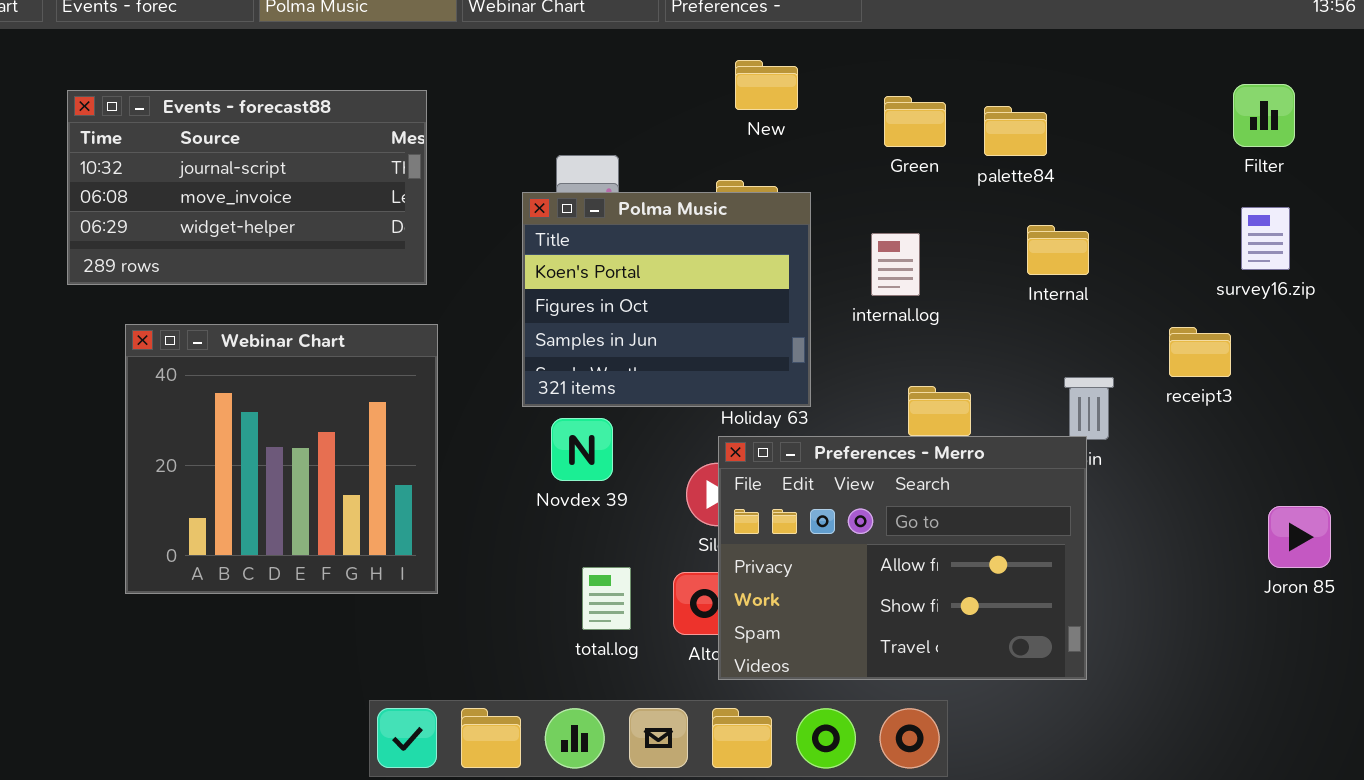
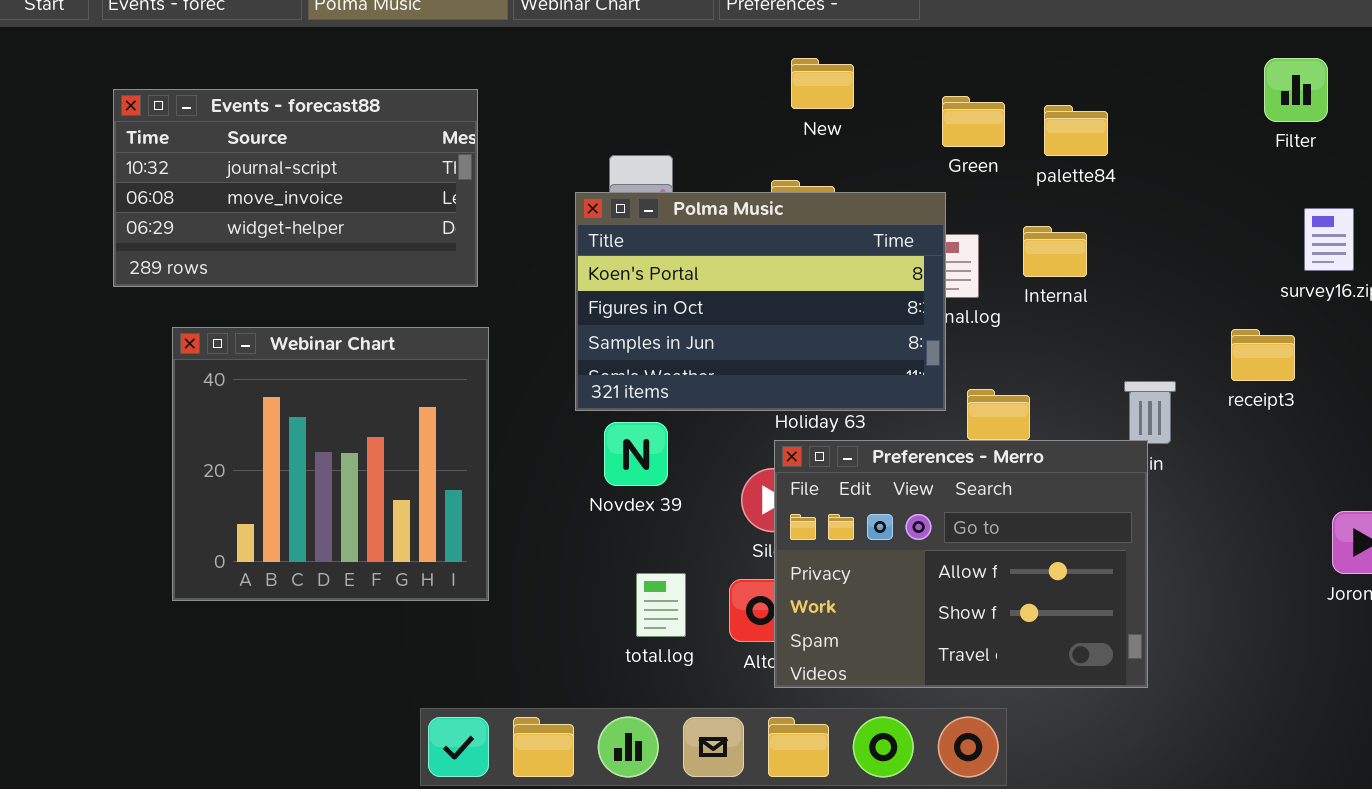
Filter: [1233,84,1295,147] -> [1264,58,1328,122], moved
Polma Music: [522,192,811,407] -> [575,192,946,411], resized
Internal: [1027,225,1089,275] -> [1023,226,1087,277], moved

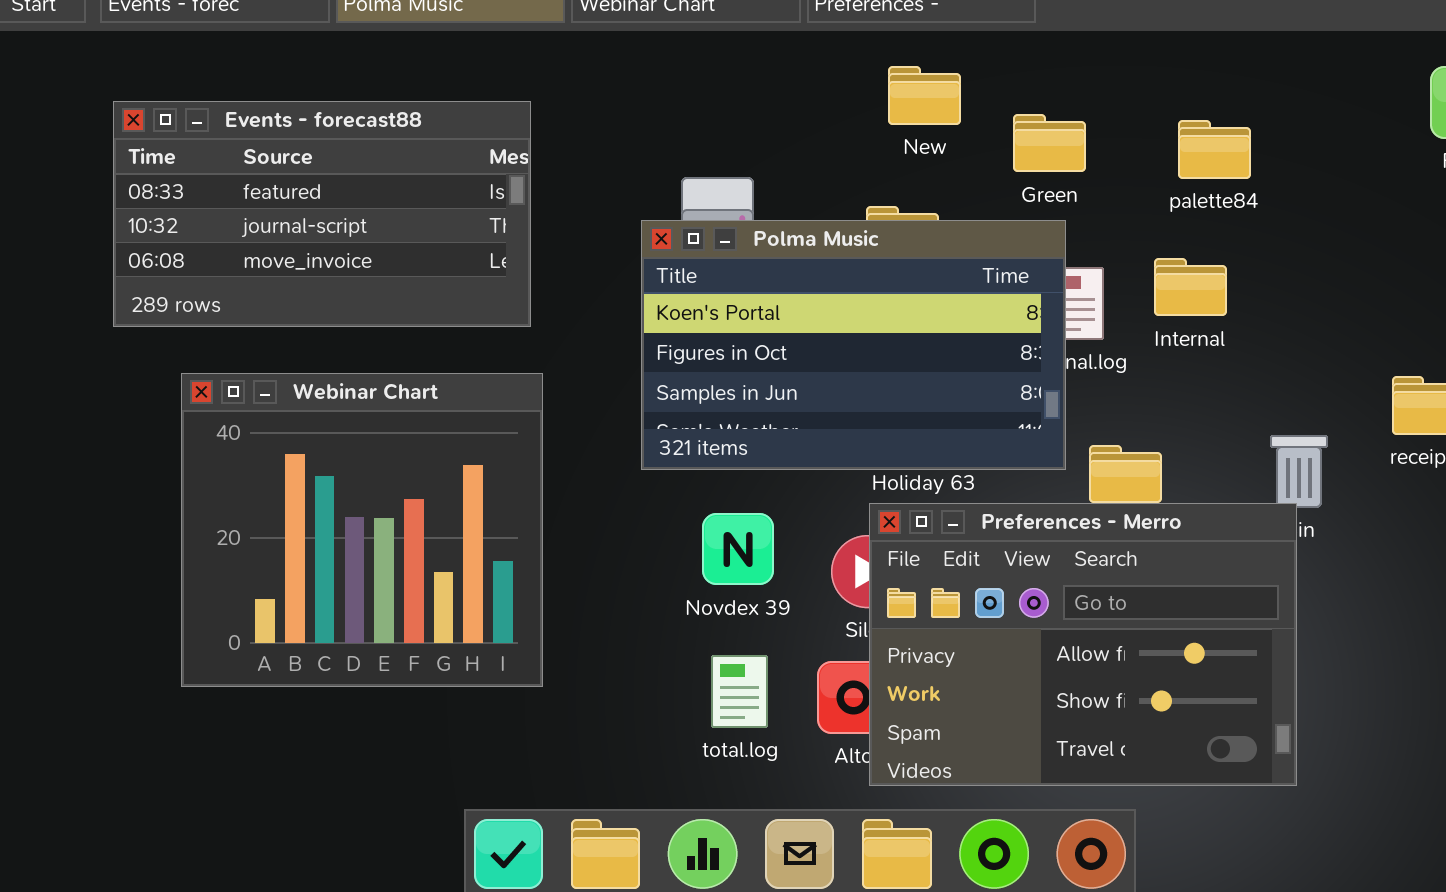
Events - forecast88: [113,89,478,287] -> [113,101,531,327], scrolled up 1 row
Green: [942,96,1005,147] -> [1013,114,1086,172], moved
Novdex 39: [604,422,668,486] -> [702,513,774,585], moved

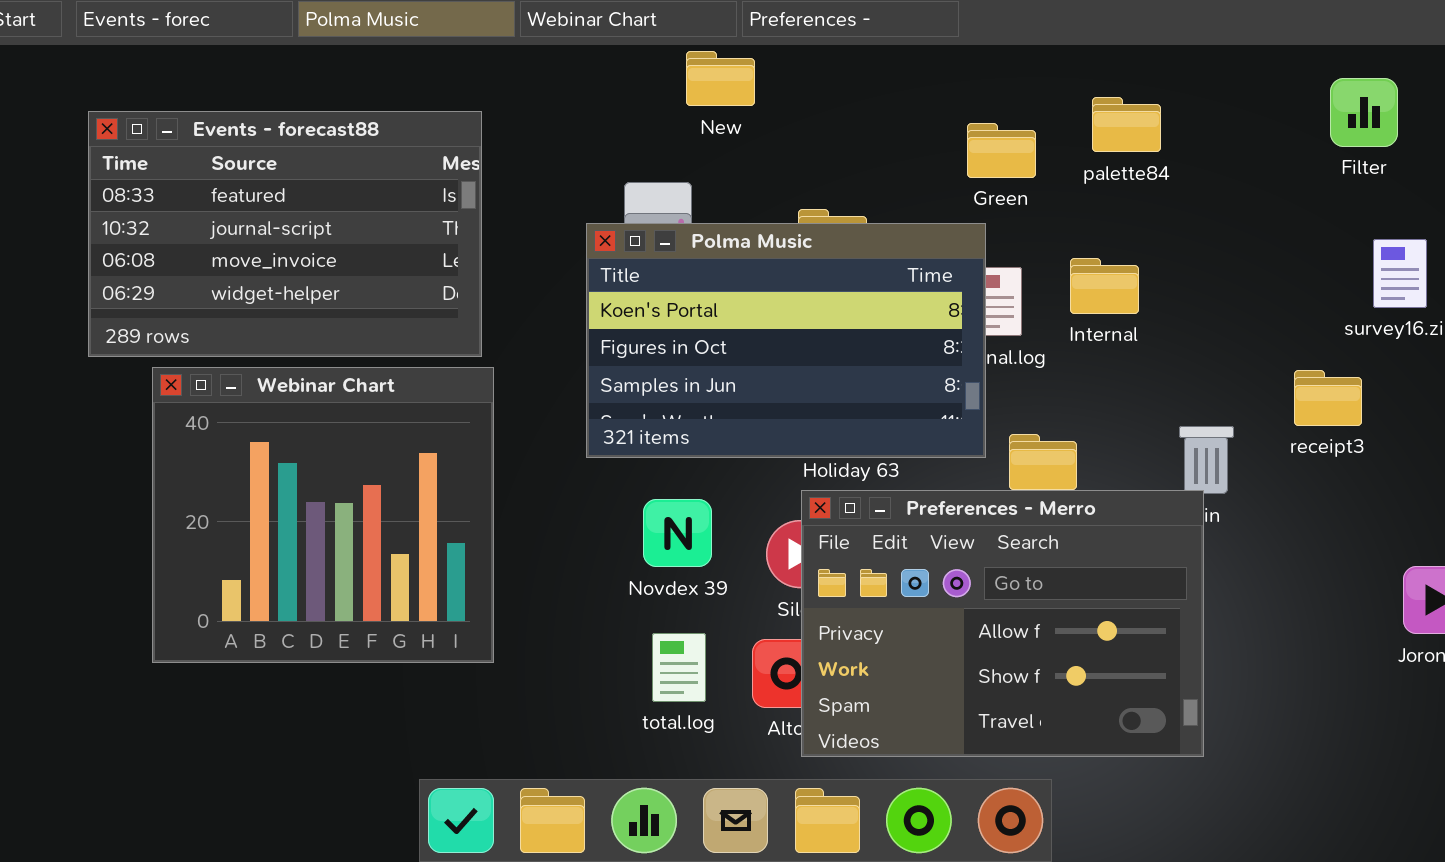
New: [888,66,961,125] -> [686,51,755,106], moved
Events - forecast88: [113,101,531,327] -> [88,111,482,357], resized
Green: [1013,114,1086,172] -> [967,123,1036,178], moved
palette84: [1178,120,1251,179] -> [1092,97,1161,152], moved

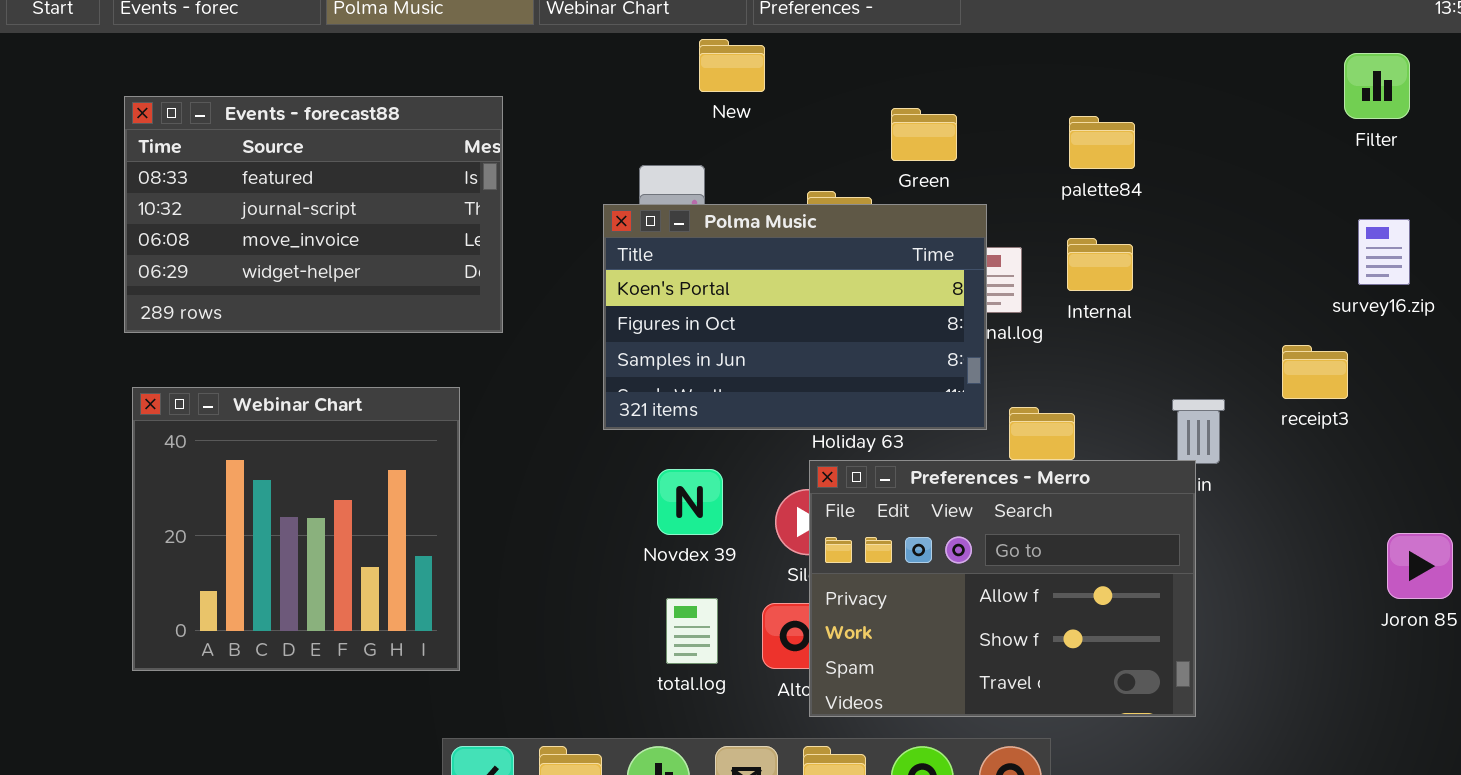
Filter: [1330,78,1398,147] -> [1344,53,1410,119], moved
palette84: [1092,97,1161,152] -> [1069,116,1135,169], moved
Green: [967,123,1036,178] -> [891,108,957,161], moved
Webinar Chart: [152,367,494,663] -> [132,387,460,671], moved

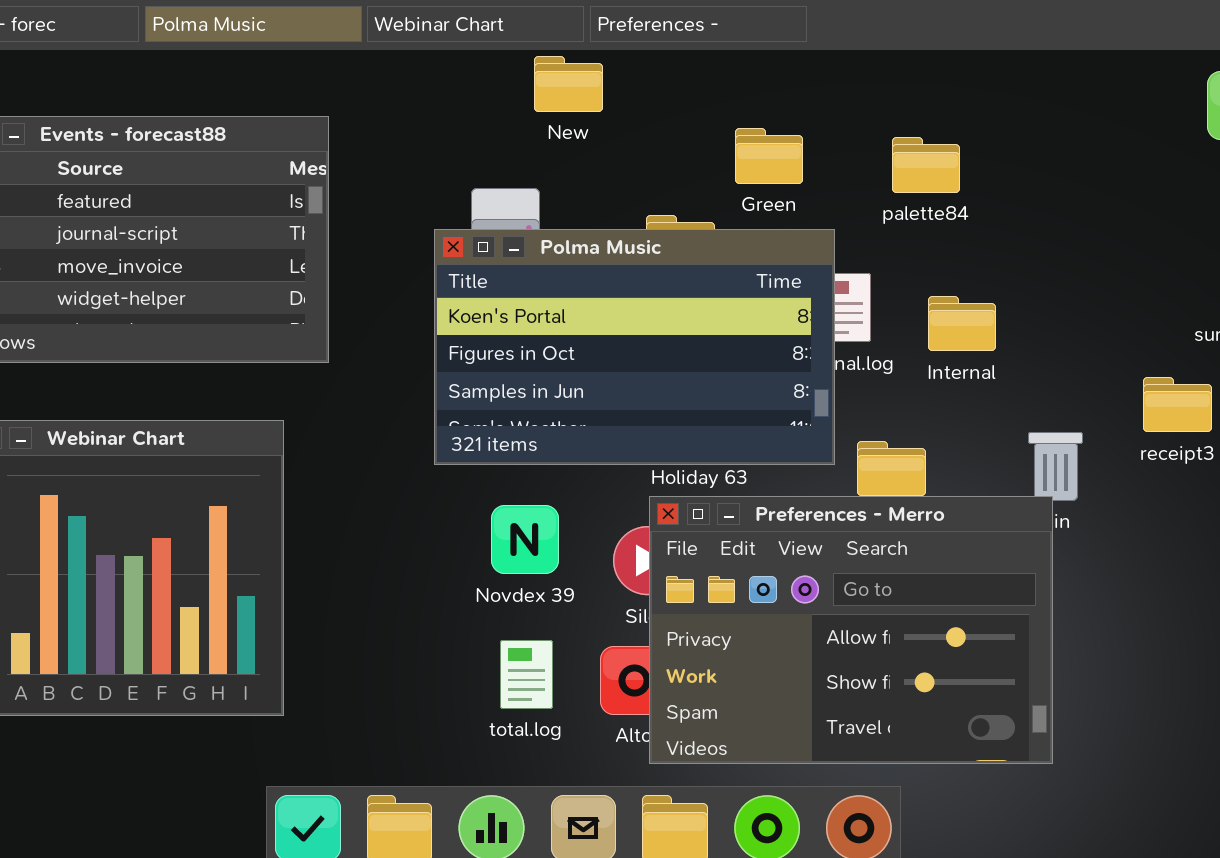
palette84: [1069,116,1135,169] -> [892,137,960,193], moved
Internal: [1067,238,1133,291] -> [928,296,996,351], moved

